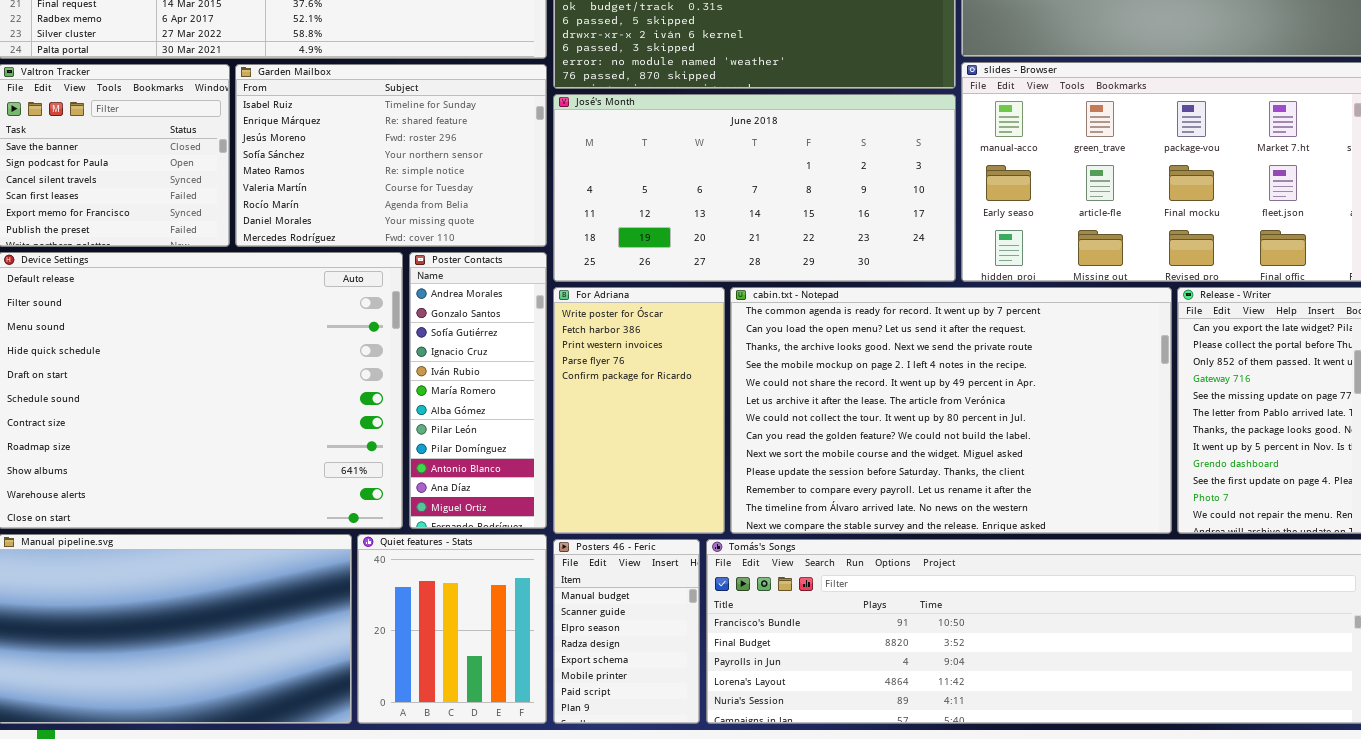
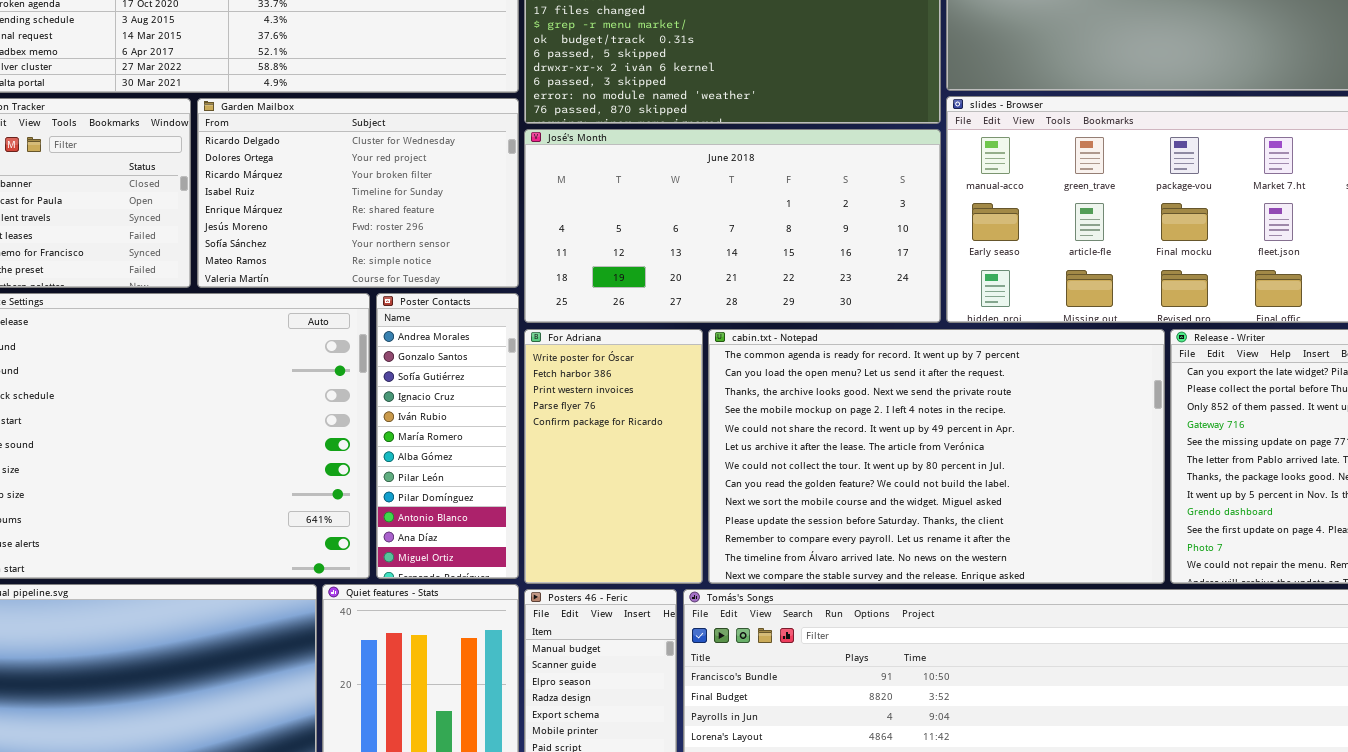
Garden Mailbox: [235,64,547,247] -> [197,98,519,288], scrolled up 3 rows

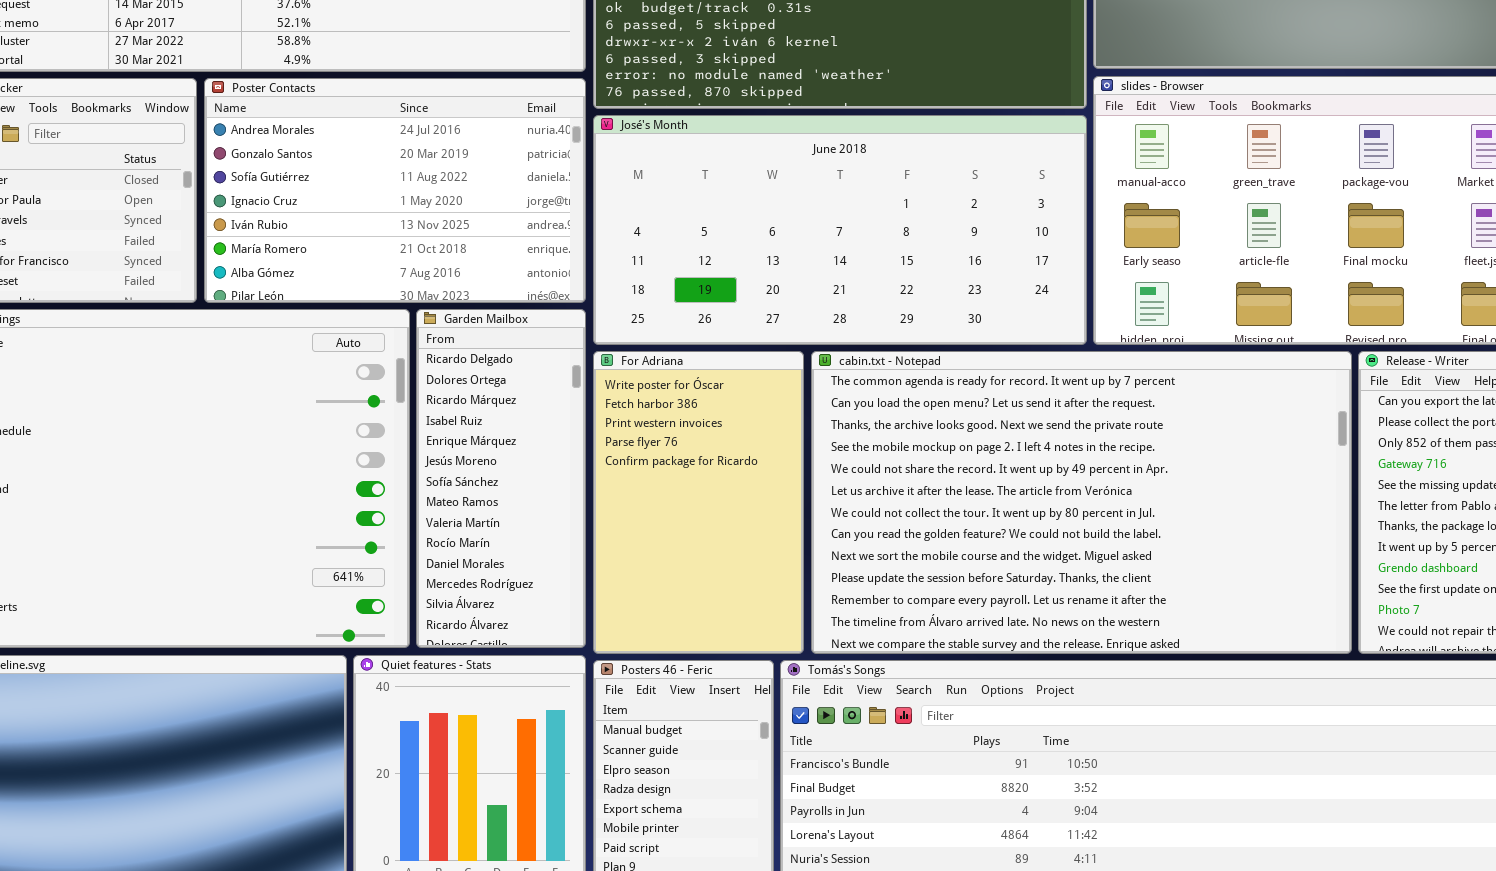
Garden Mailbox: [197,98,519,288] -> [416,309,586,648], moved, resized
Poster Contacts: [376,293,519,579] -> [204,78,586,303], moved, resized

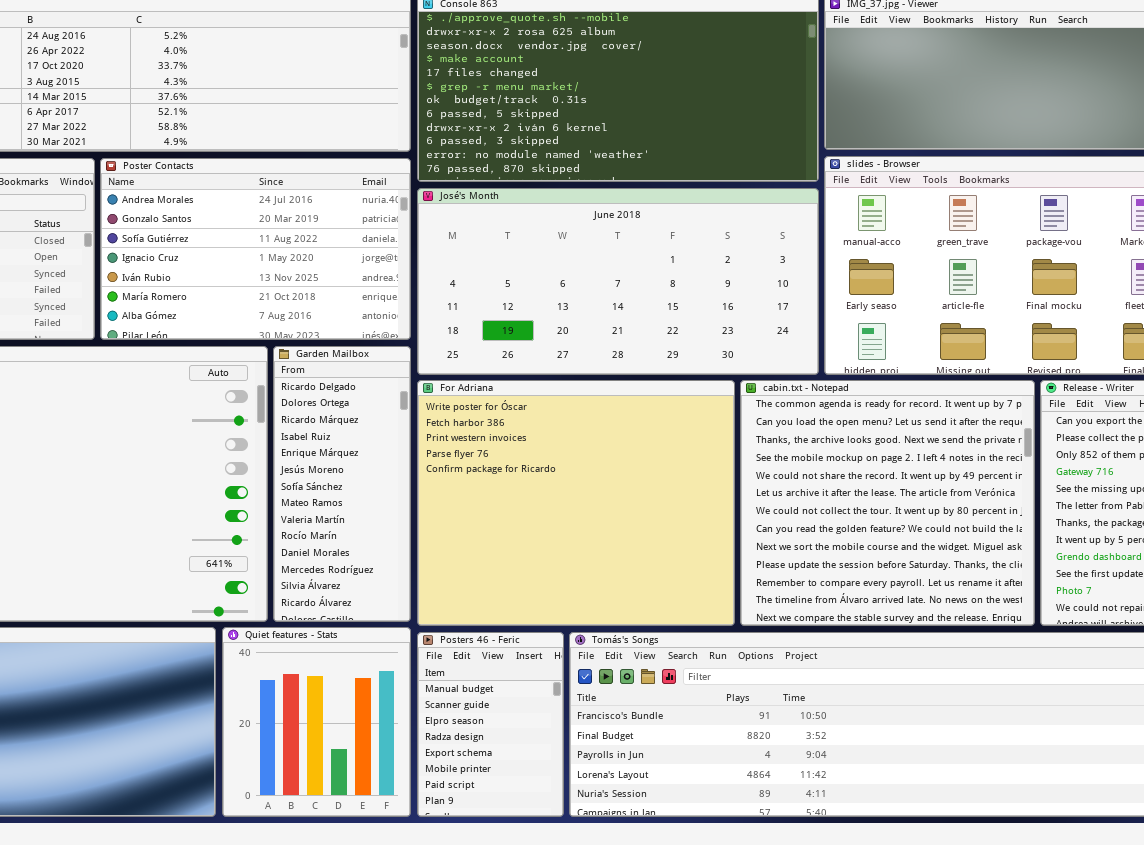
For Adriana: [593,351,804,654] -> [417,380,735,626], resized
cabin.txt - Notepad: [811,351,1352,654] -> [740,380,1035,626], resized

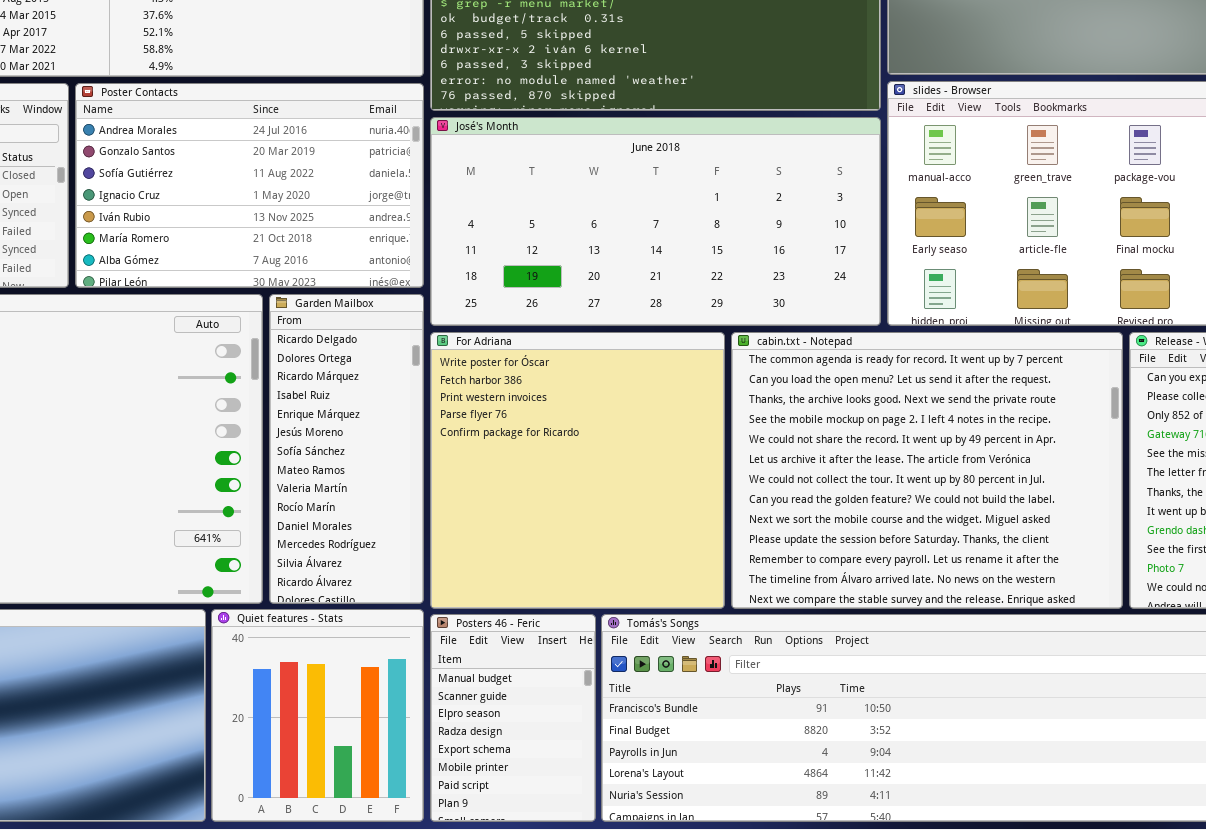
For Adriana: [417,380,735,626] -> [430,332,725,609], resized
cabin.txt - Notepad: [740,380,1035,626] -> [731,332,1123,609], resized

